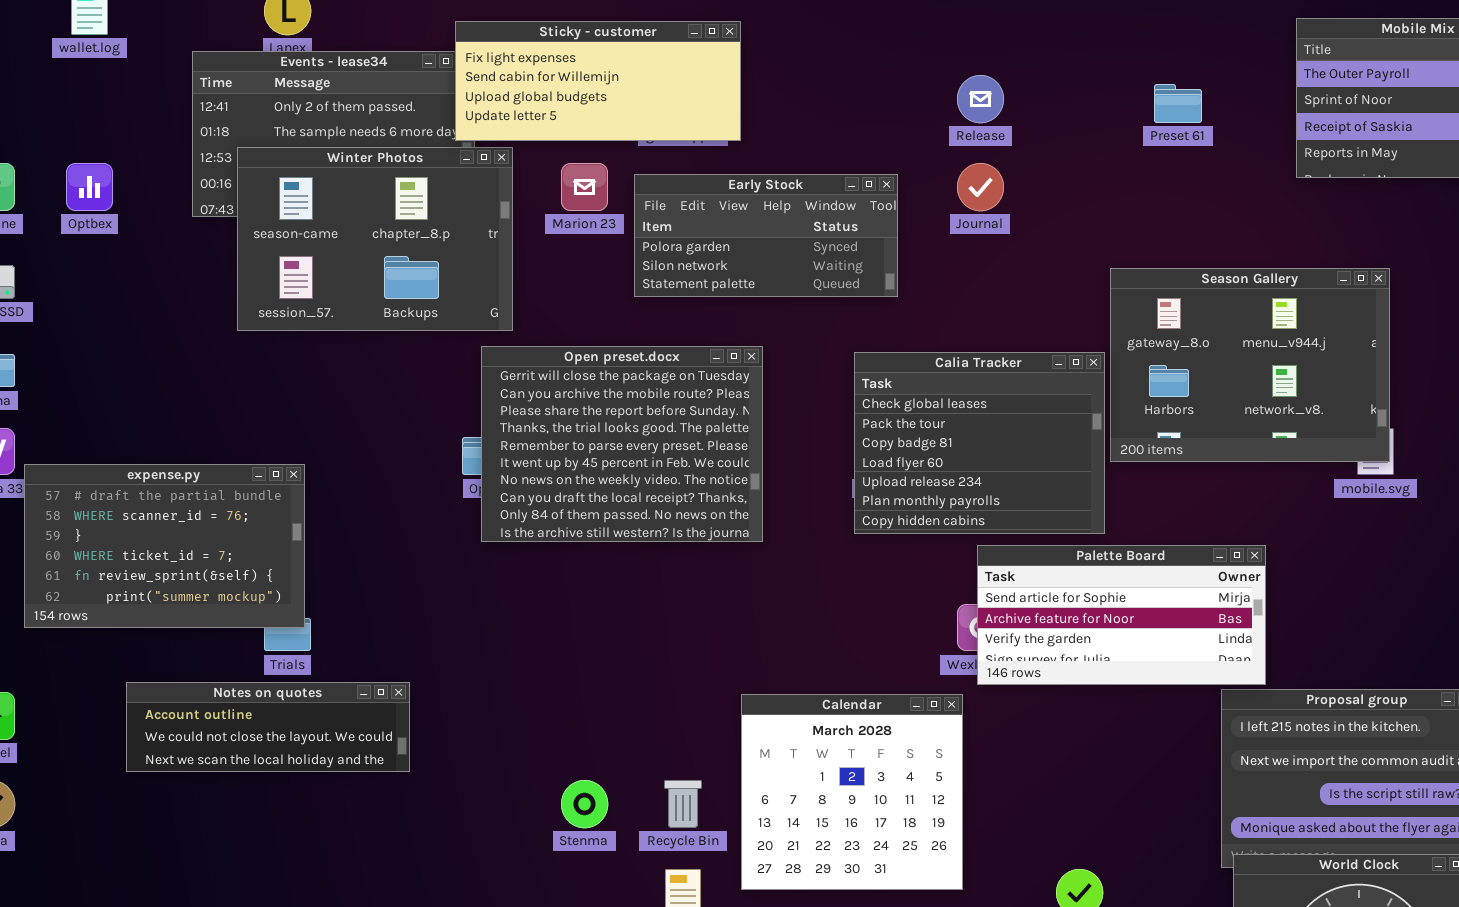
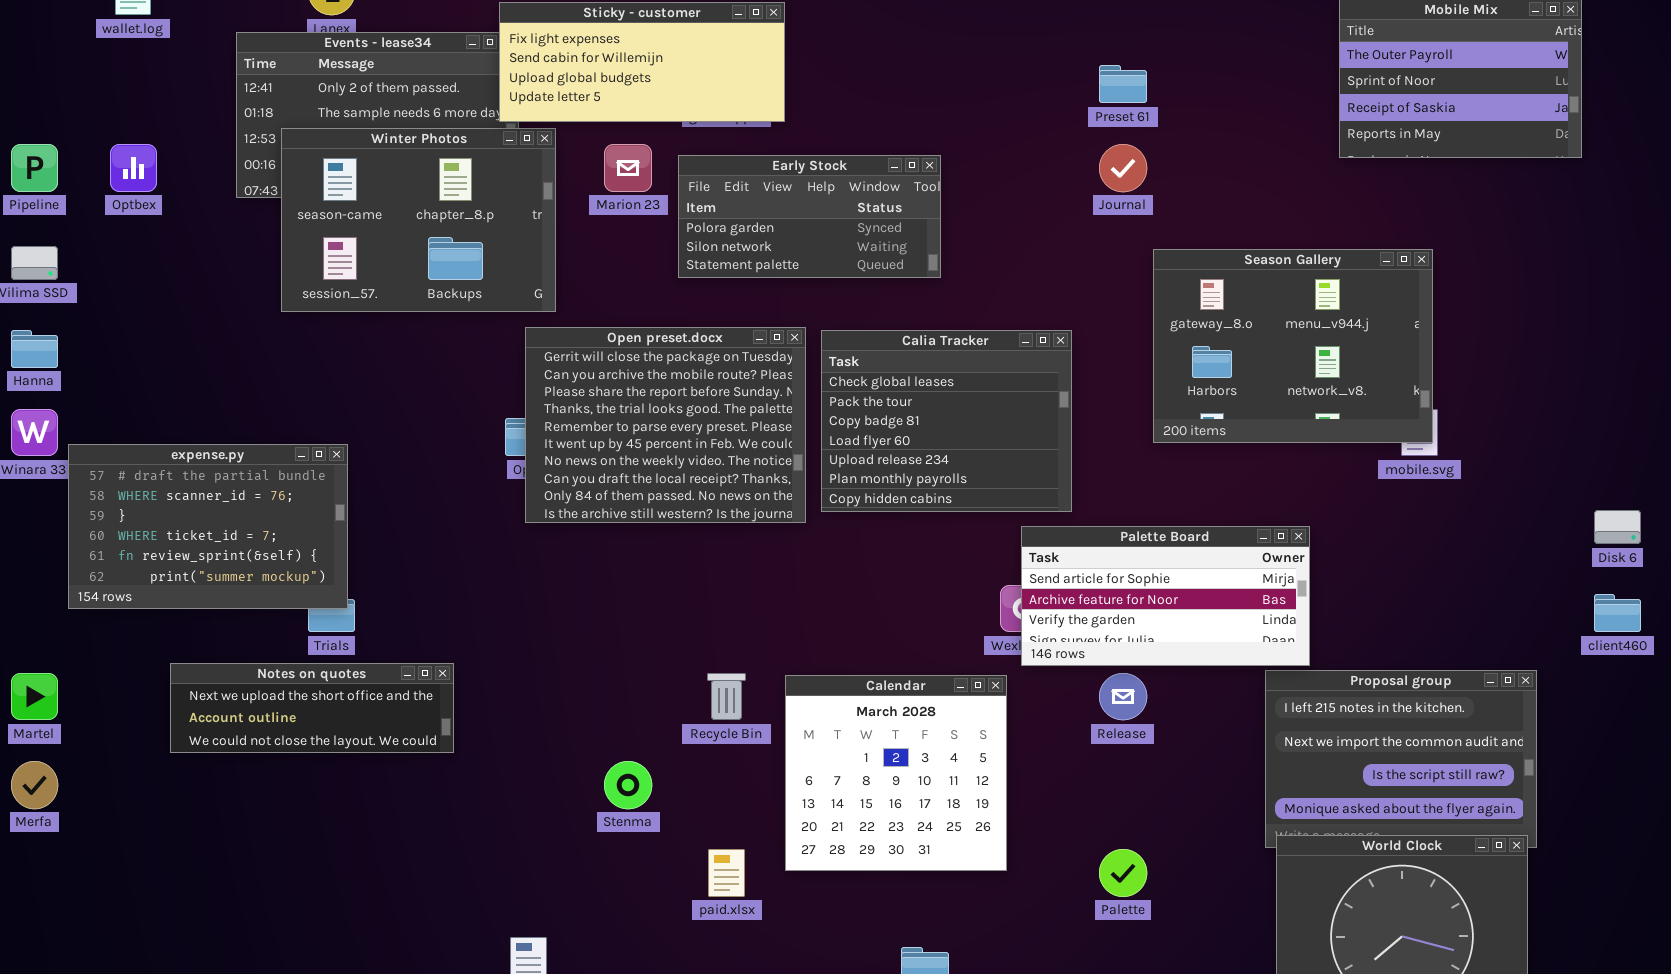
Release: [957,75,1004,123] -> [1099,673,1147,720], moved
Preset 61: [1154,84,1202,123] -> [1099,65,1147,103], moved
Journal: [957,163,1004,211] -> [1099,144,1147,192], moved
Calia Tracker: [854,352,1105,534] -> [821,330,1072,512], moved
Notes on quotes: [126,682,410,772] -> [170,663,454,753], scrolled up 1 row
Recycle Bin: [664,780,702,828] -> [707,673,746,720], moved

